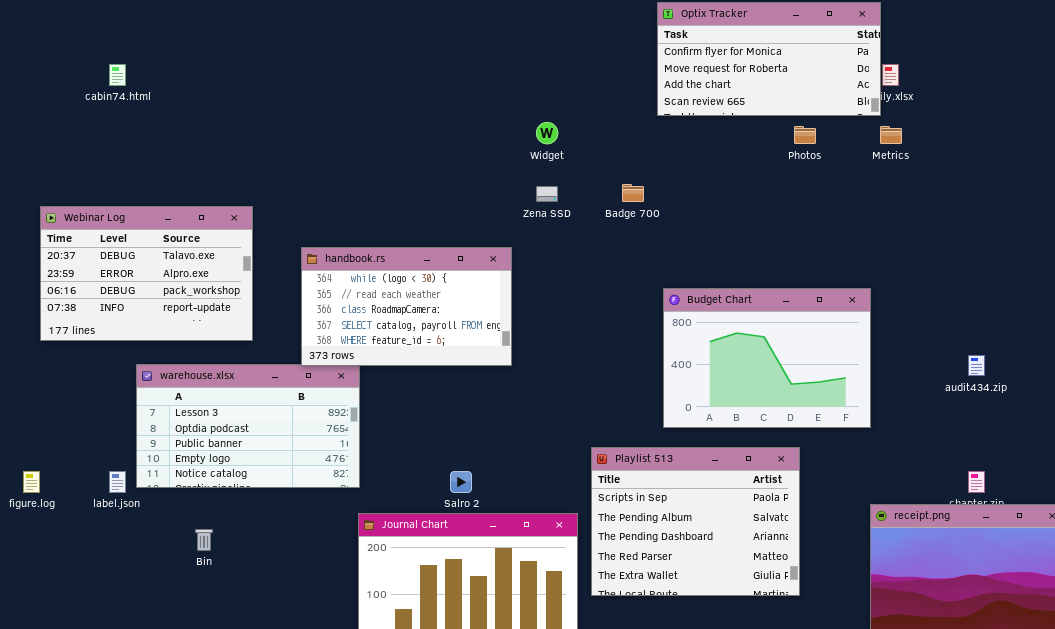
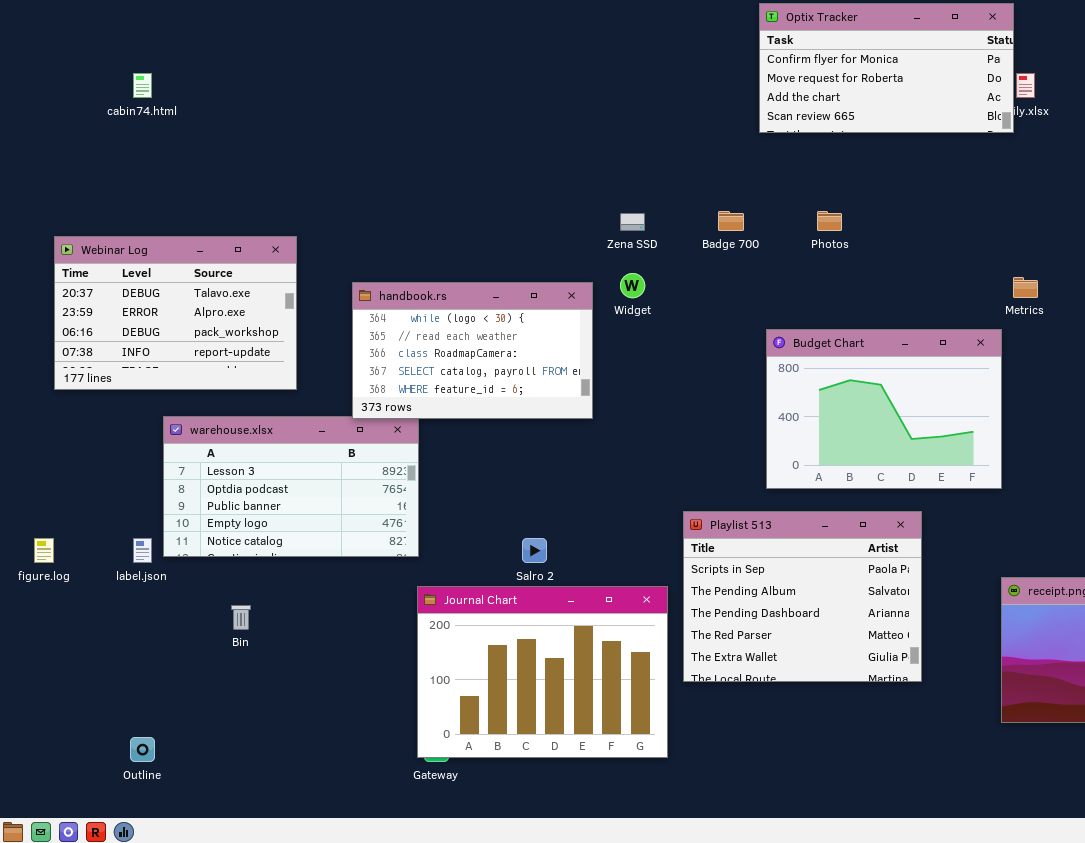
Widget: [536,122,558,144] -> [620,273,645,298], moved
Photos: [794,126,816,144] -> [817,211,842,231], moved
Metrics: [880,126,902,144] -> [1013,277,1038,298], moved

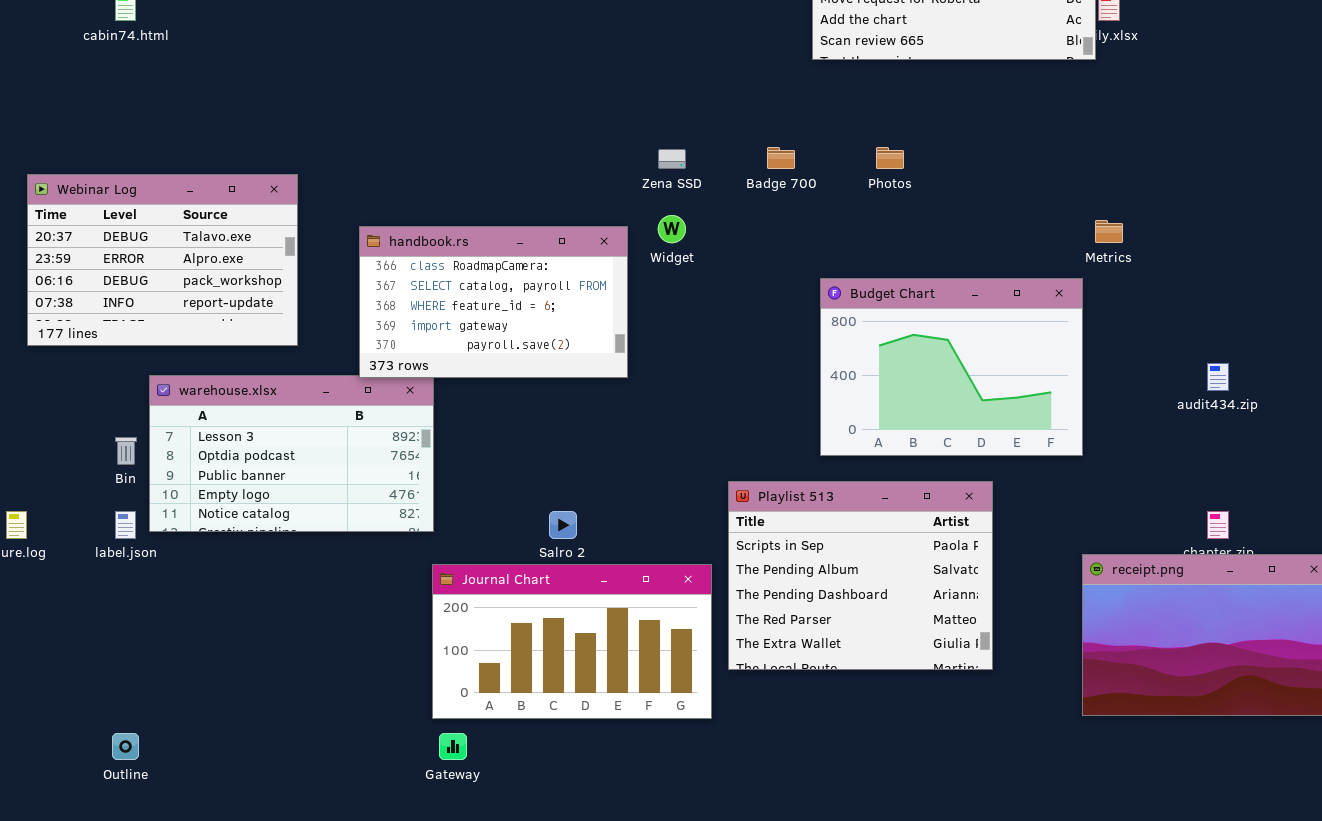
handbook.rs: [352,282,593,419] -> [359,226,628,378], scrolled down 2 rows
Journal Chart: [417,586,668,758] -> [432,564,712,719], resized
Bin: [231,605,251,630] -> [115,437,137,465], moved

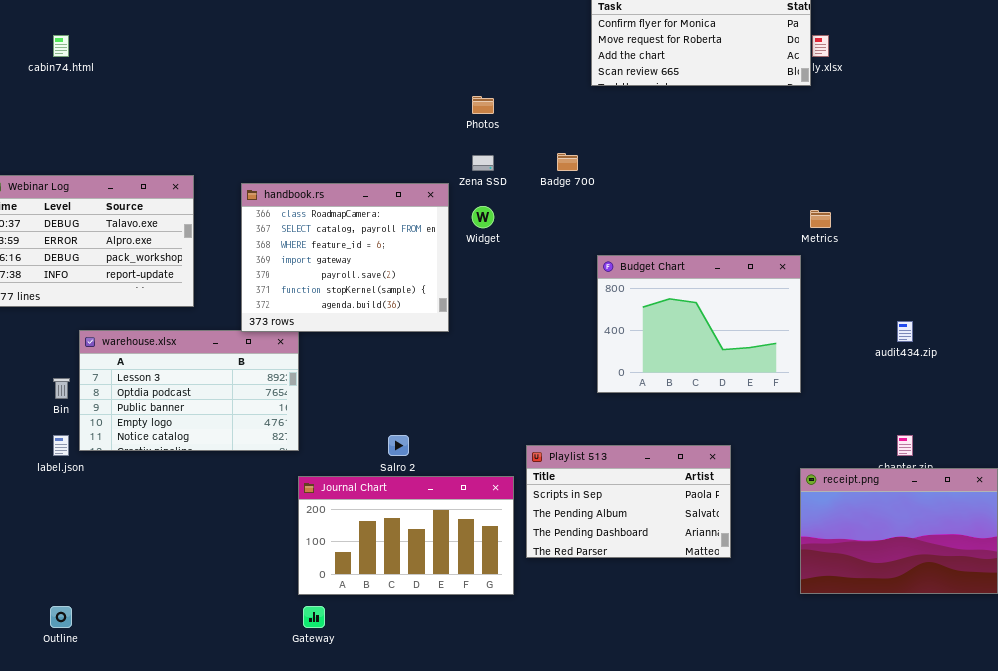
Photos: [876,147,904,169] -> [472,96,494,114], moved
handbook.rs: [359,226,628,378] -> [241,183,449,332], resized
Playlist 513: [728,481,993,670] -> [526,445,731,558], resized

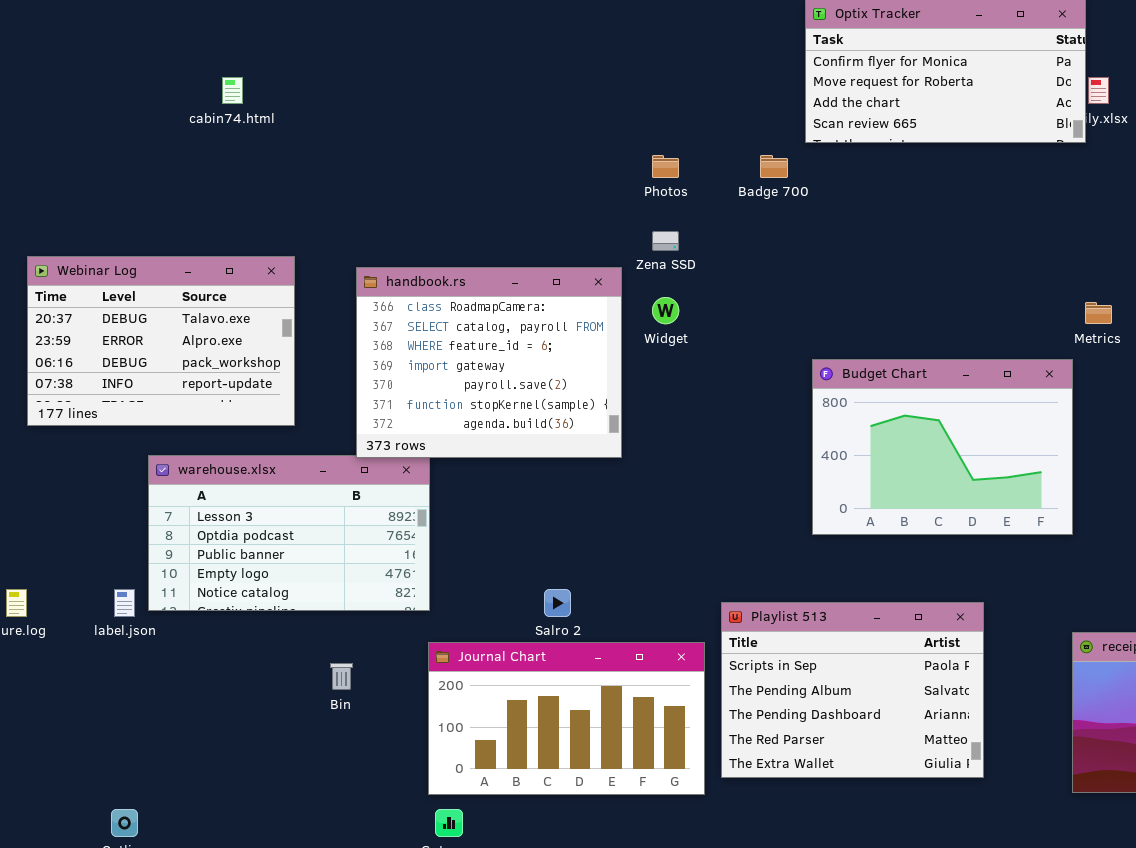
cabin74.html: [53,35,69,57] -> [222,77,243,104], moved
Badge 700: [557,153,578,171] -> [760,155,788,178], moved
Bin: [53,378,70,399] -> [330,663,353,690], moved
Playlist 513: [526,445,731,558] -> [721,602,984,778], resized

